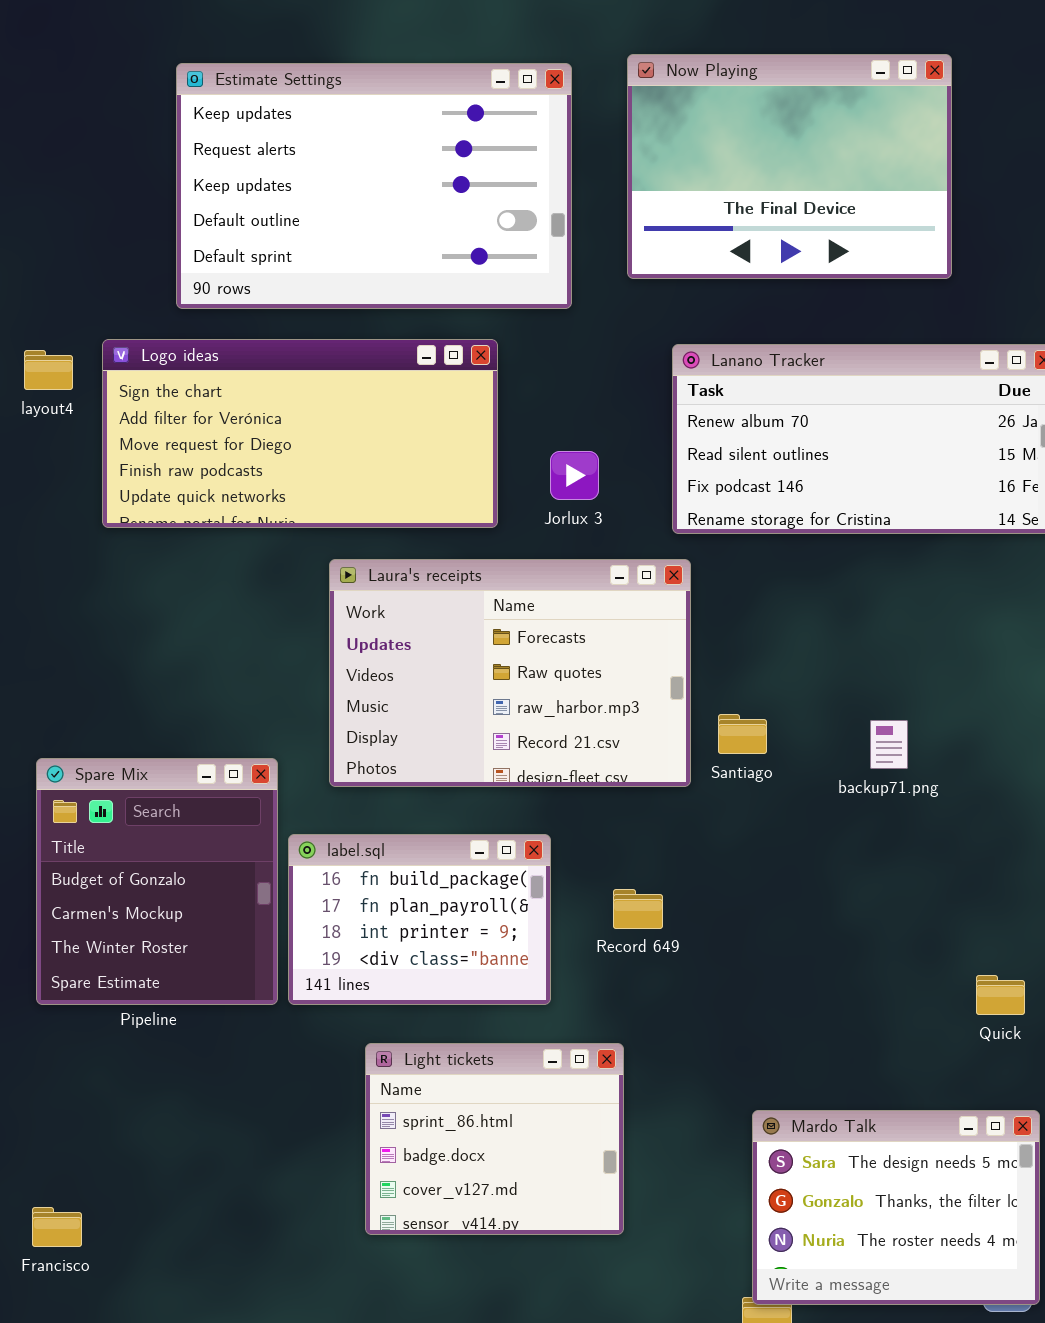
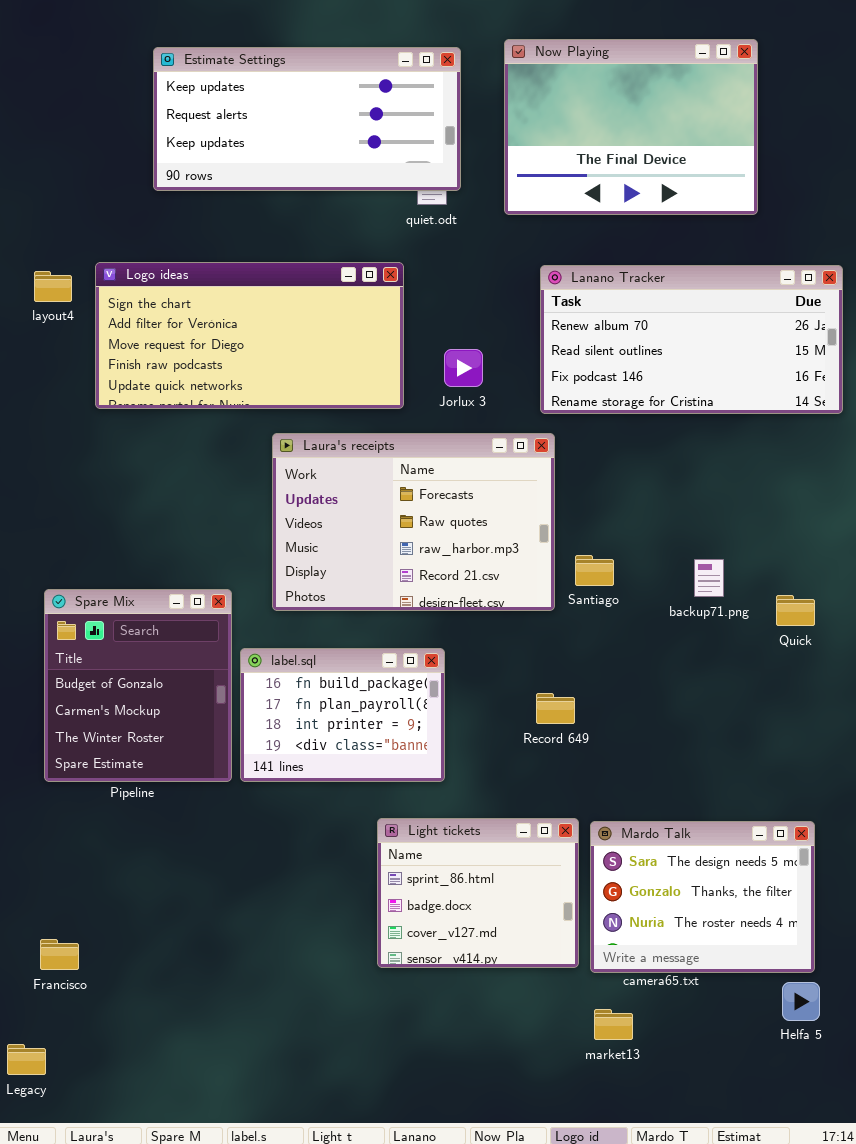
Estimate Settings: [176,63,572,309] -> [153,47,461,191], resized
Record 649: [613,889,663,929] -> [536,693,575,724], moved
Quick: [976,975,1025,1015] -> [776,595,815,626], moved
Light tickets: [365,1043,624,1235] -> [377,818,579,968], moved
Mardo Talk: [752,1110,1040,1305] -> [590,821,815,973], moved

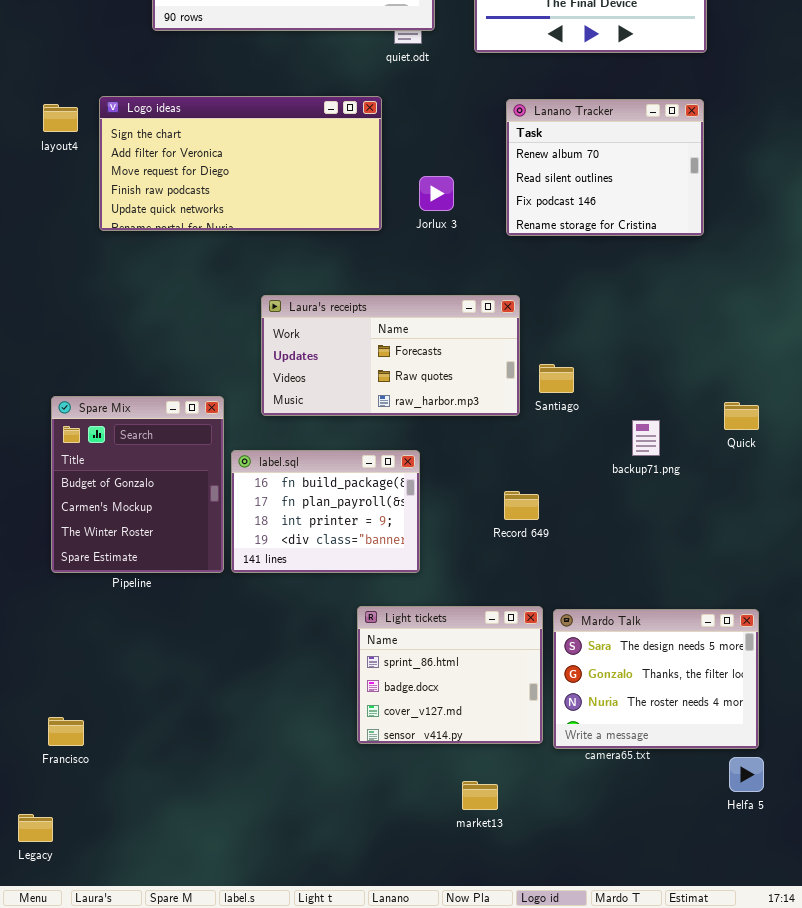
Lanano Tracker: [540,265,843,414] -> [506,99,704,236], resized
Laura's receipts: [272,433,555,611] -> [261,295,520,416], resized
backup71.png: [694,559,724,597] -> [632,420,660,456], moved
market13: [594,1009,633,1040] -> [462,781,498,810], moved

